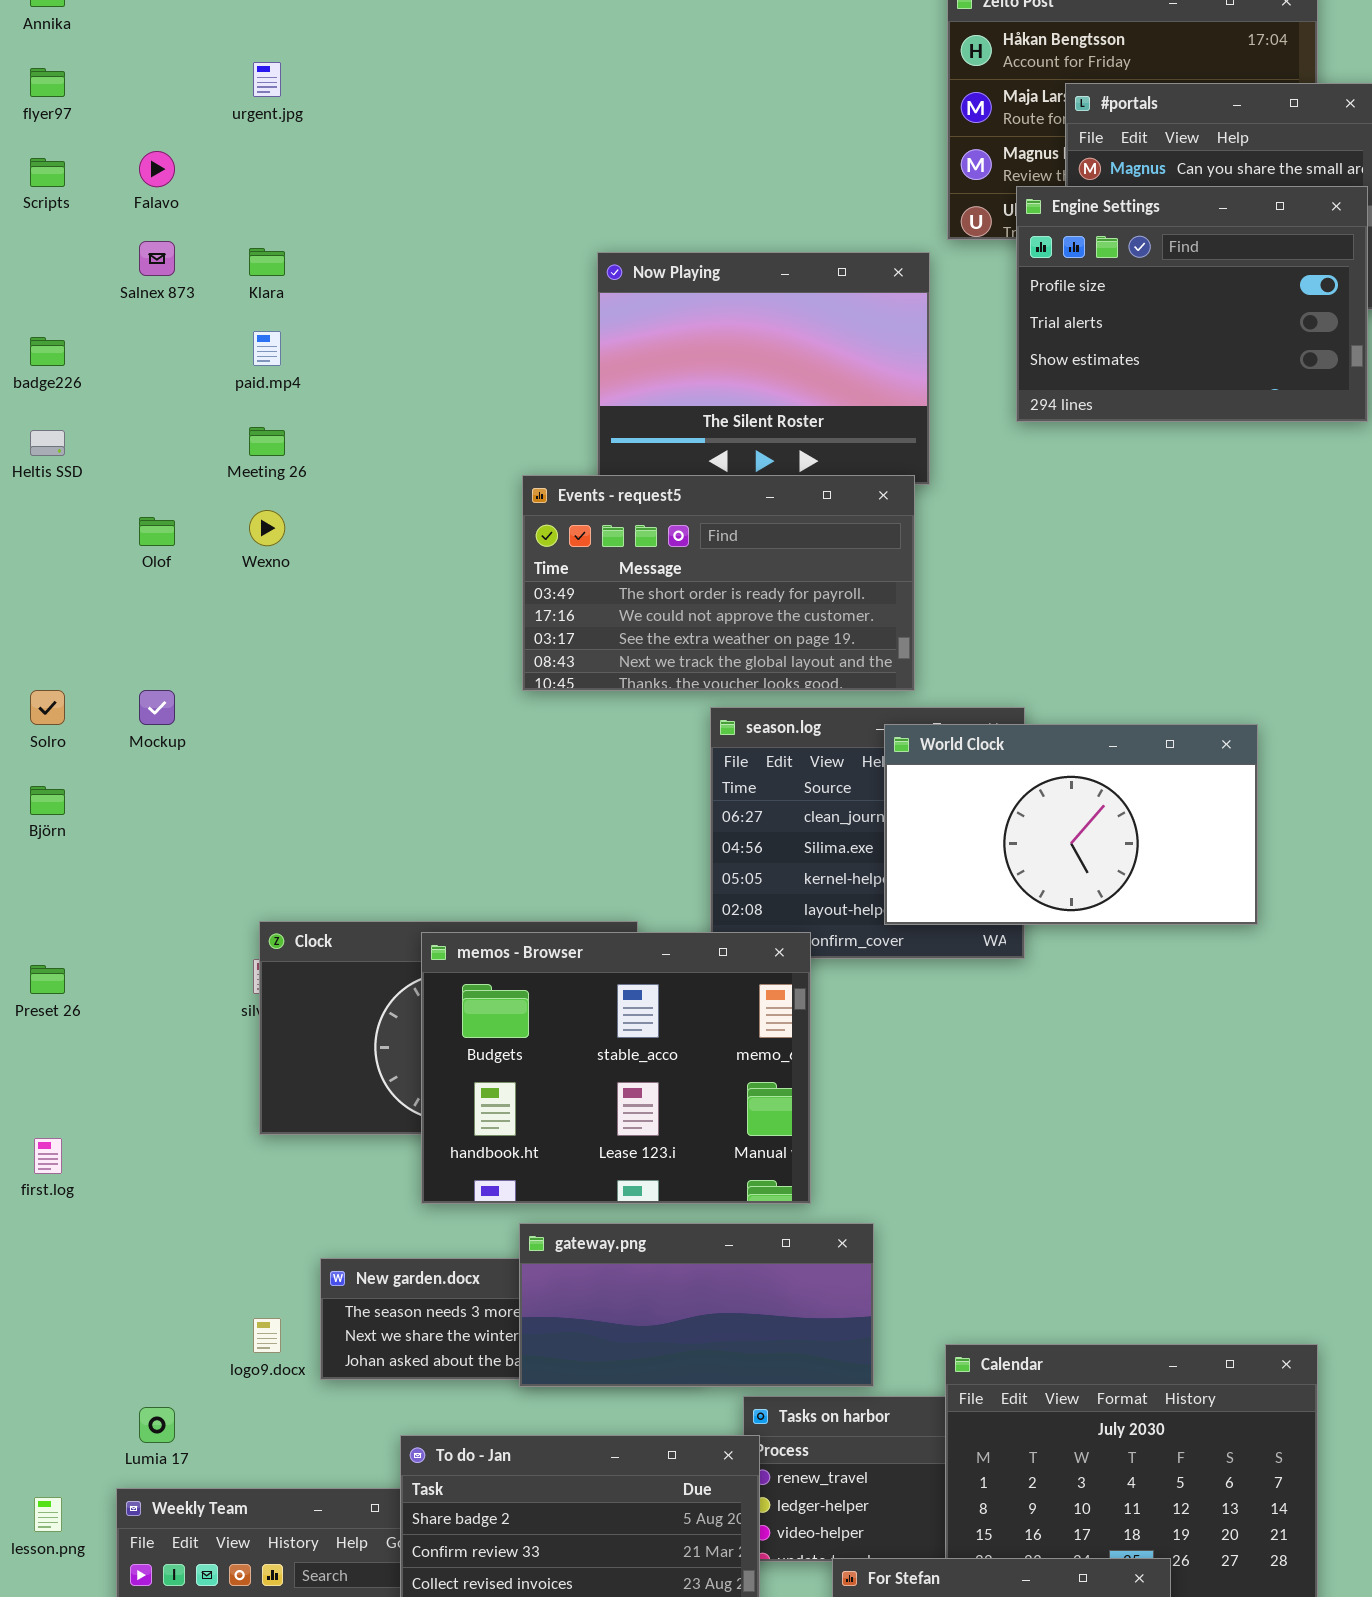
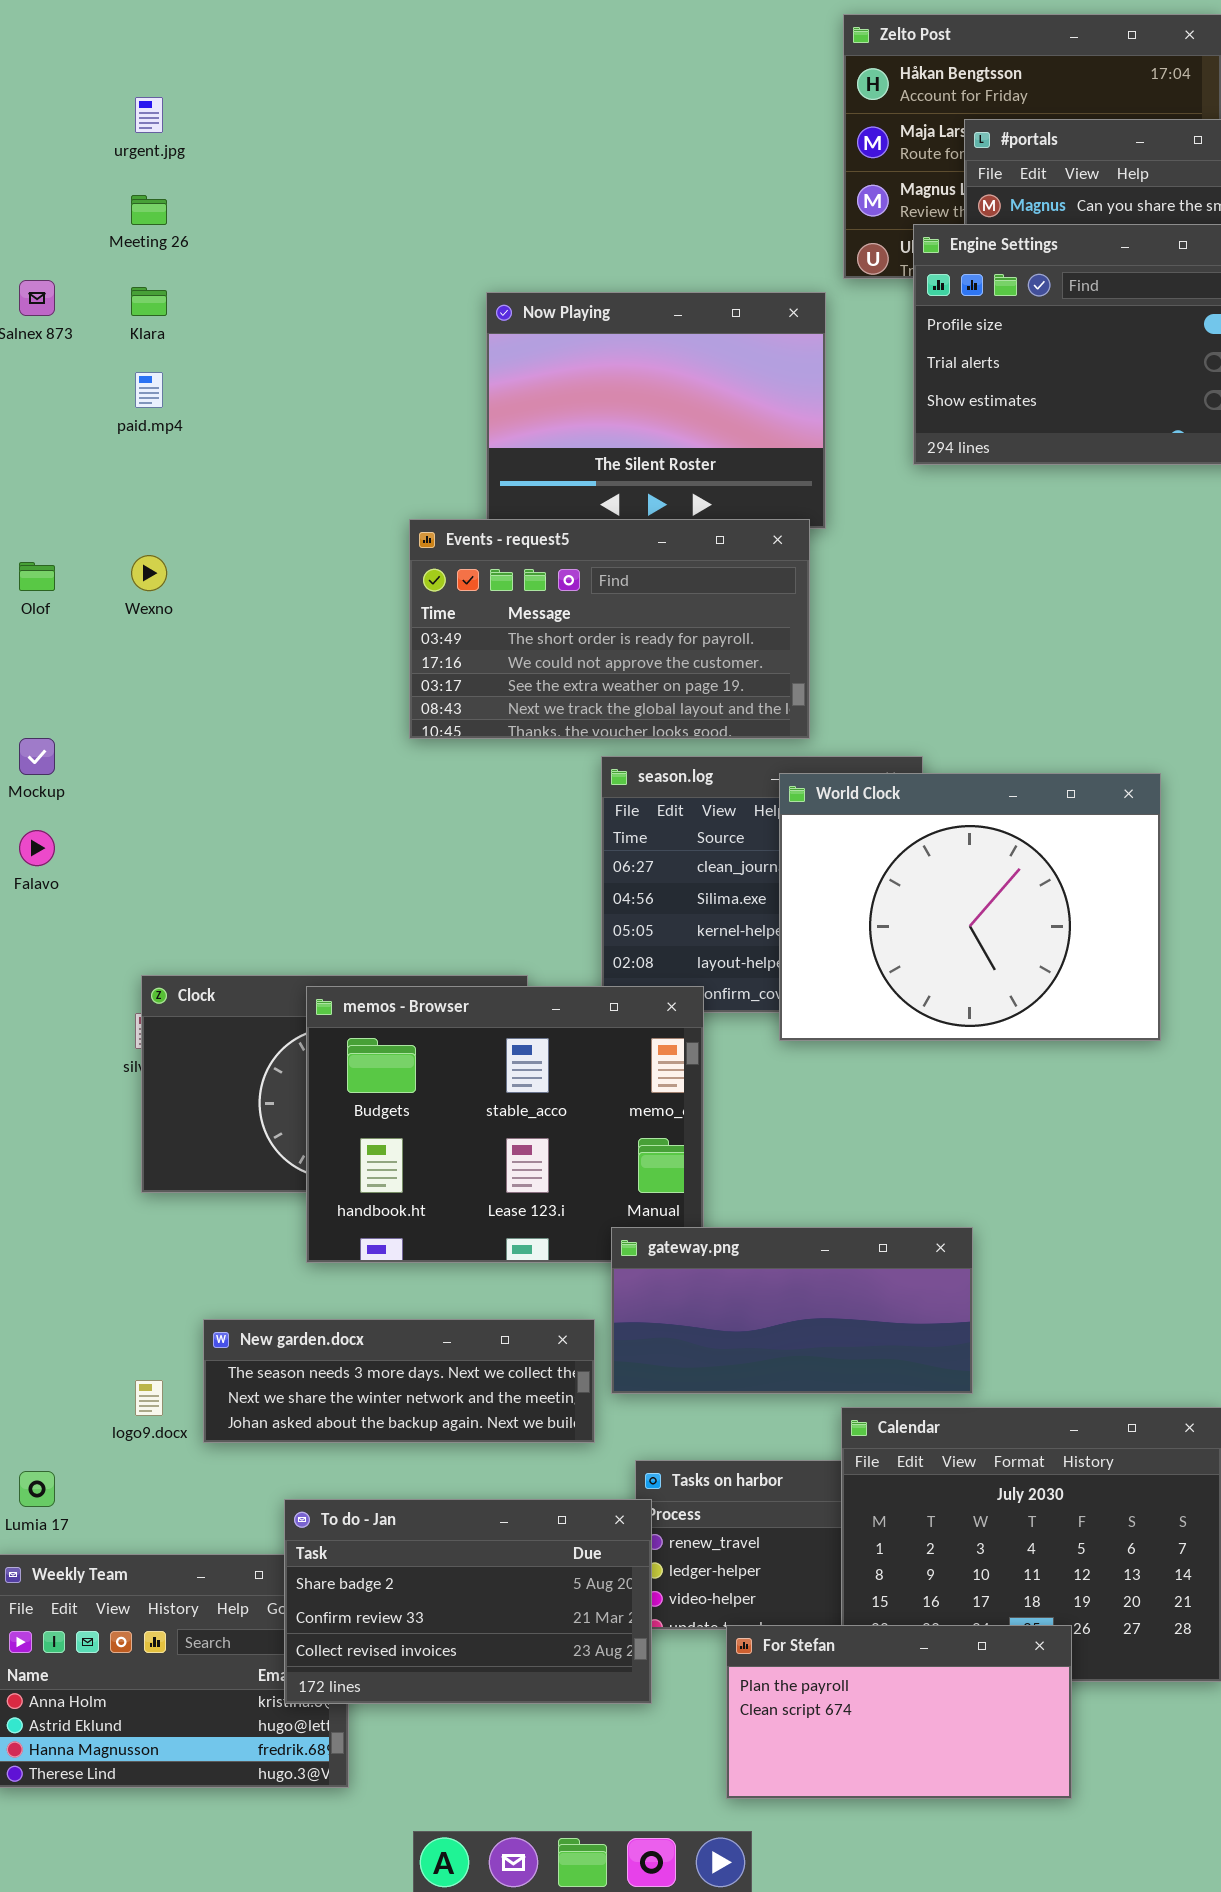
Falavo: [139,151,175,187] -> [19,830,55,866], moved
Meeting 26: [249,427,285,456] -> [131,195,167,225], moved
World Clock: [884,724,1258,925] -> [779,773,1161,1041], resized
gateway.png: [519,1223,874,1387] -> [611,1227,973,1394], moved

